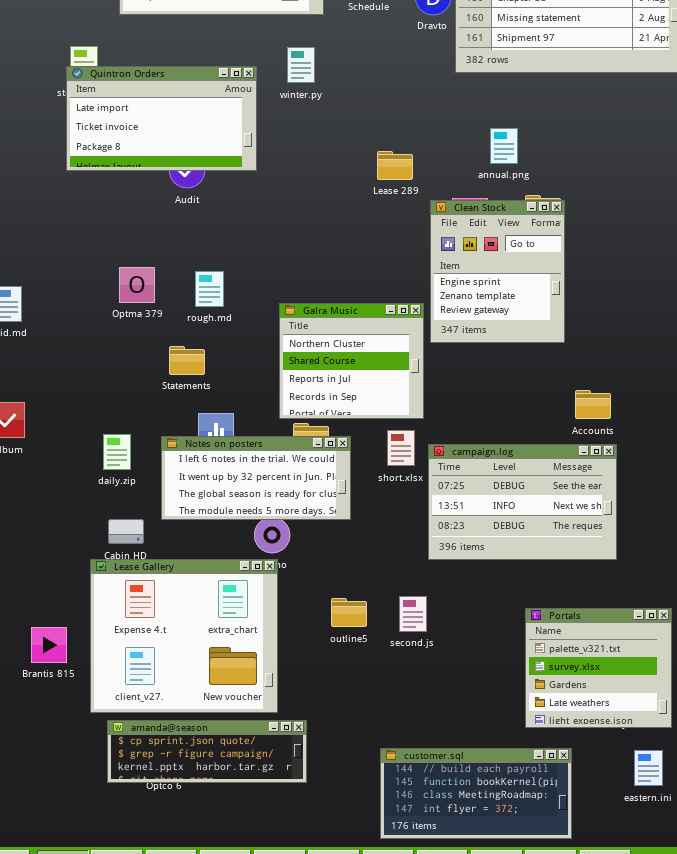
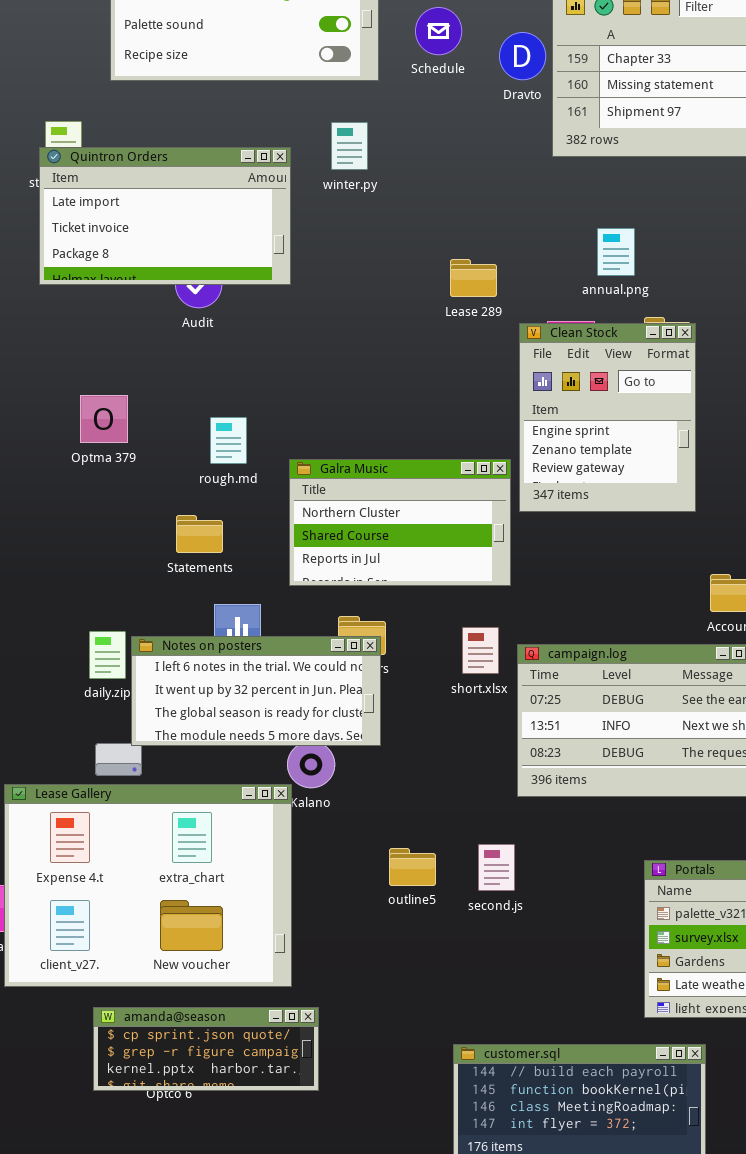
Optma 379: [119,267,155,303] -> [80,395,128,443], moved
Galra Music: [279,303,424,419] -> [289,459,511,586], resized
Notes on posters: [161,436,351,520] -> [131,636,381,746], moved
Lease Gallery: [90,559,278,713] -> [4,784,292,987], moved, resized
amanda@season: [107,720,307,783] -> [93,1007,319,1091], resized

